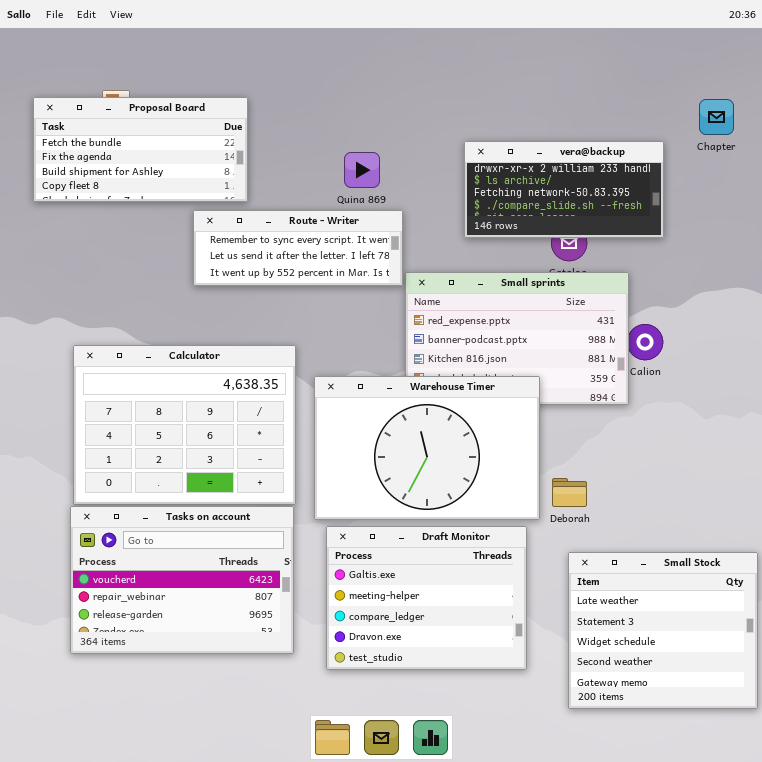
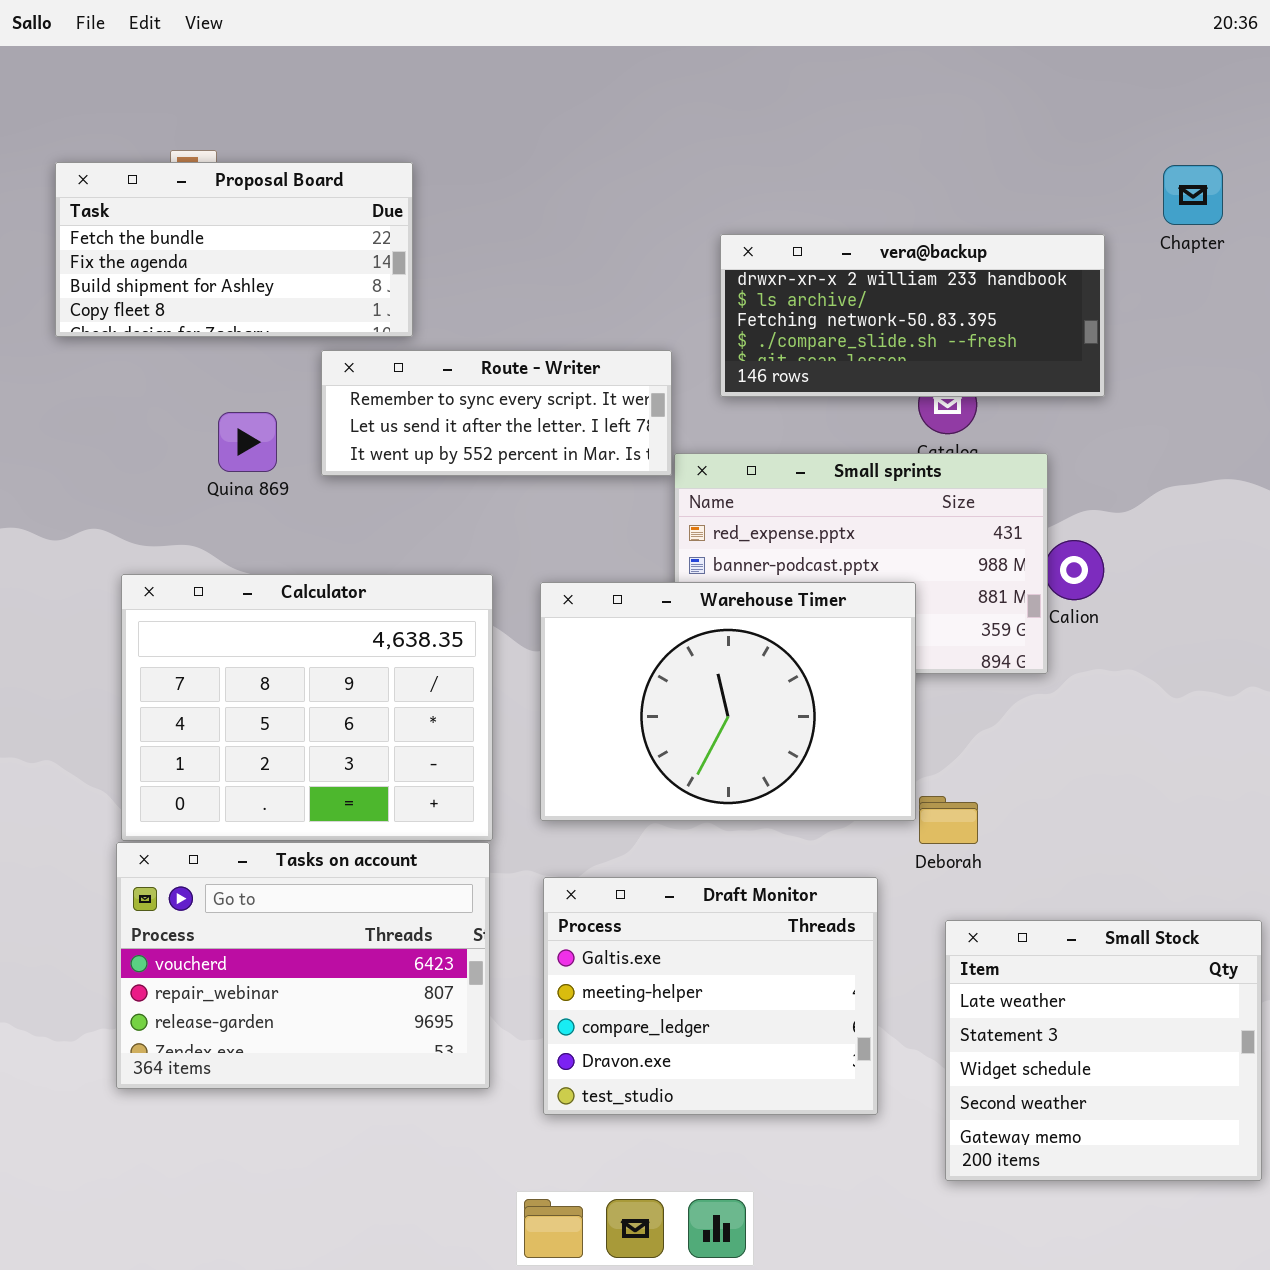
vera@backup: [464,141,664,238] -> [720,234,1105,397], resized
Quina 869: [344,152,380,188] -> [218,412,277,472], moved
Warehouse Timer: [314,376,540,520] -> [540,582,916,821], moved

